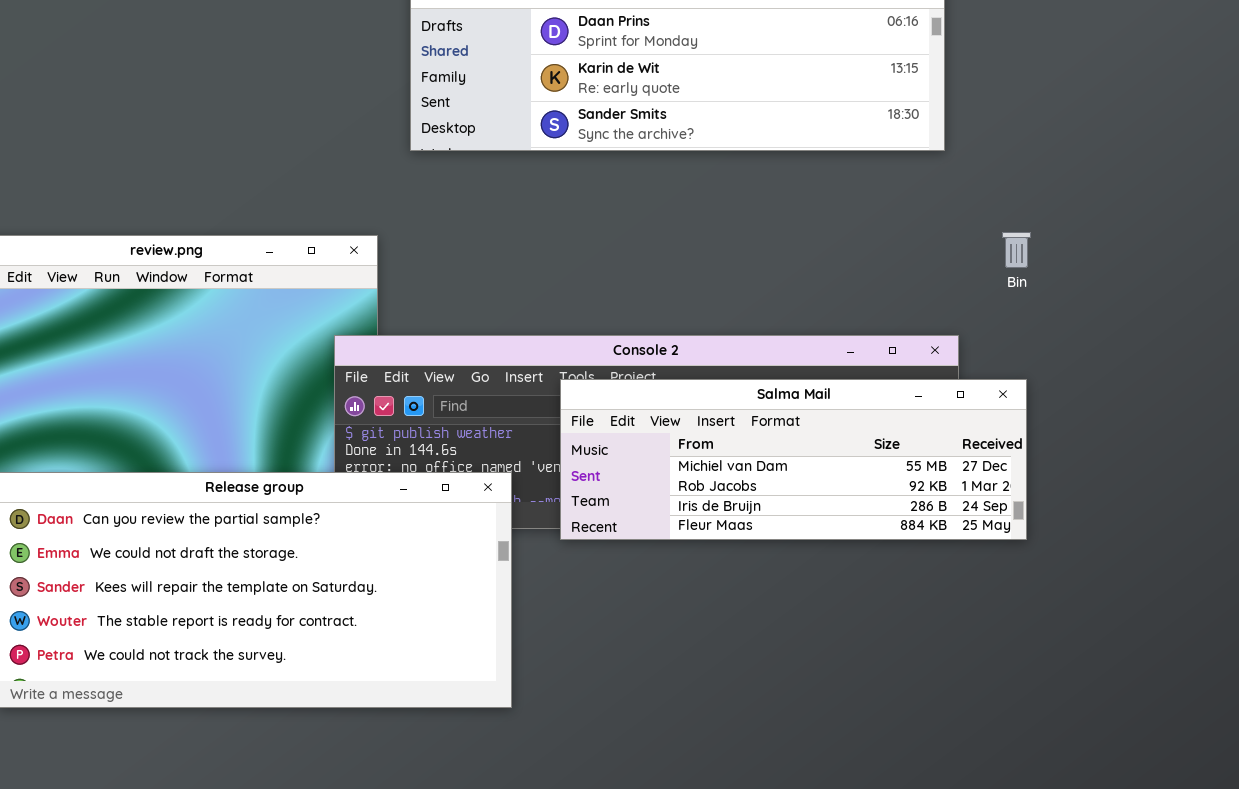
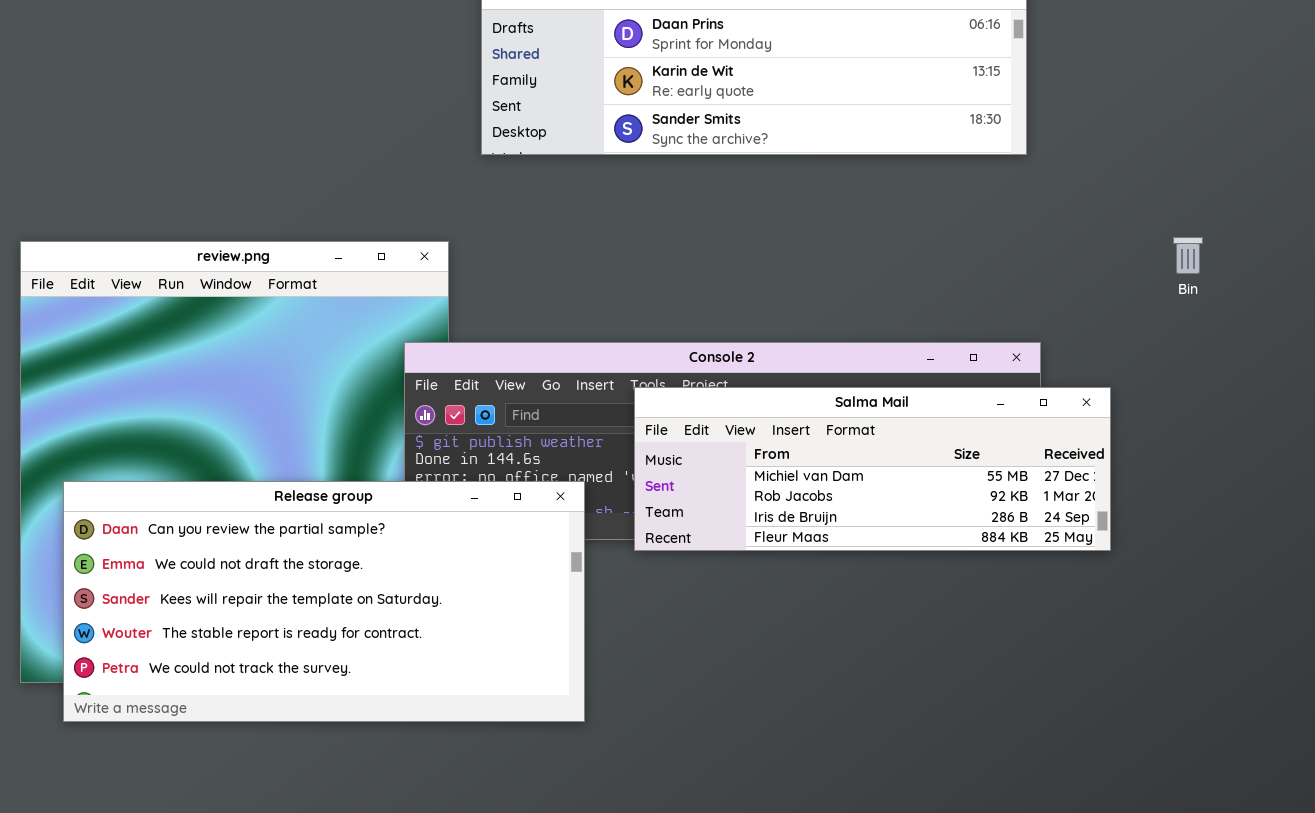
Bin: [1002,232,1031,268] -> [1173,237,1203,274], moved

